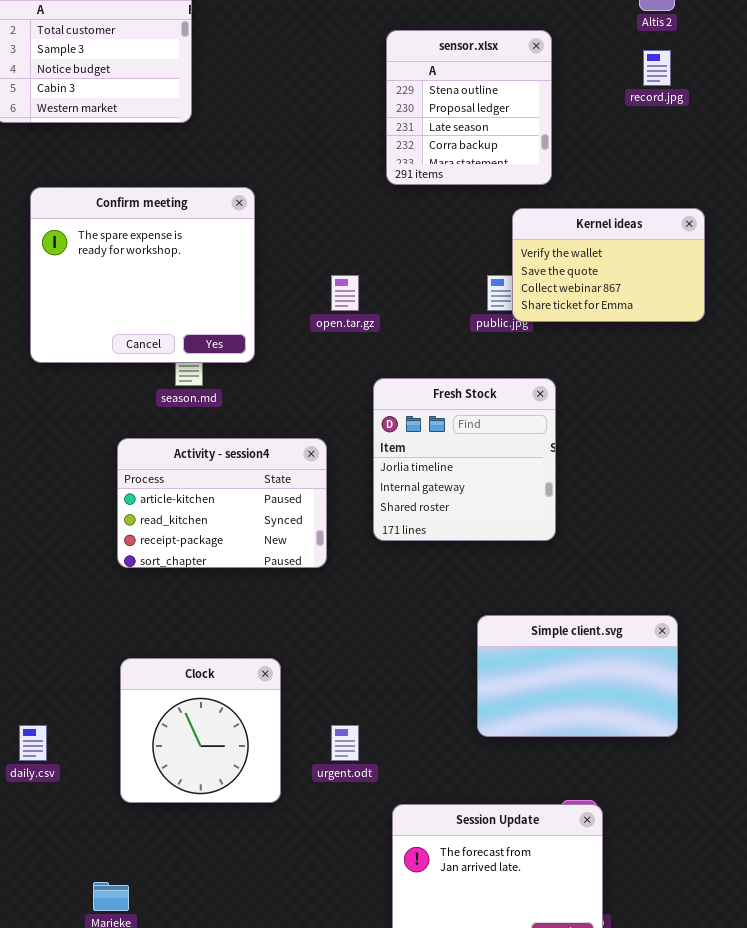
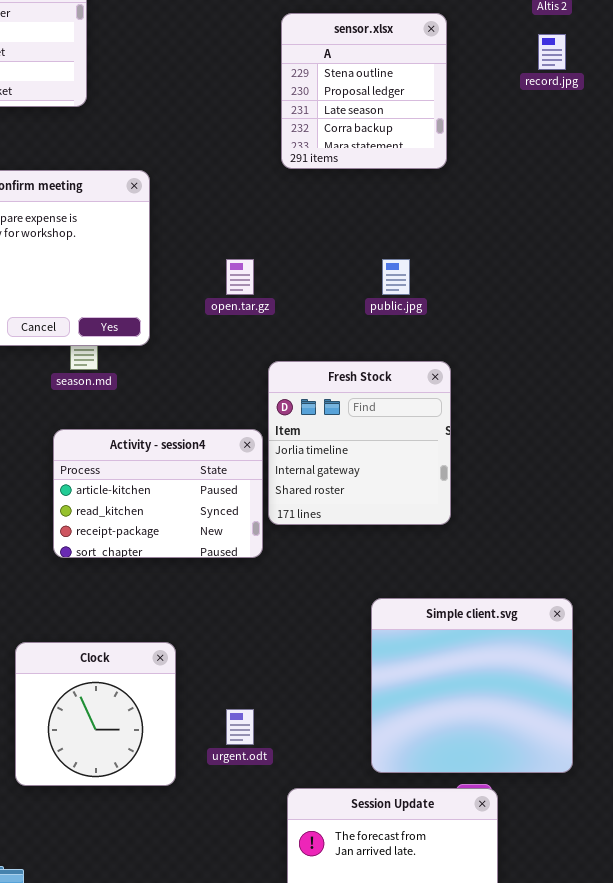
Kernel ideas: [512,208,705,322] -> none, closed
Activity - session4: [117,438,327,568] -> [53,429,263,558], moved
Simple client.svg: [477,615,678,737] -> [371,598,573,773], resized

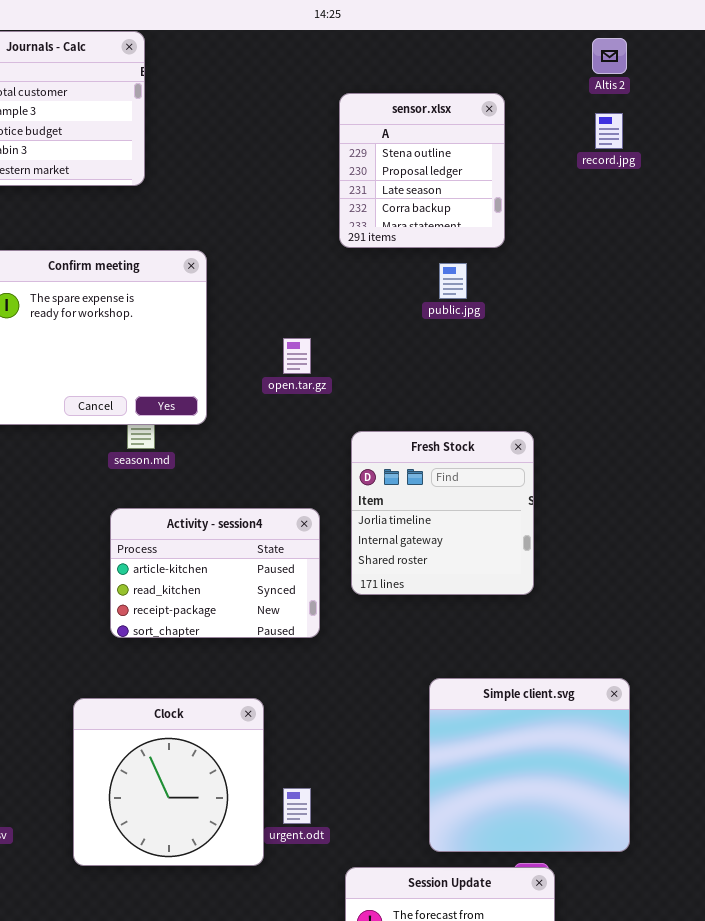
public.jpg: [382,259,410,295] -> [439,263,467,299], moved
Fresh Stock: [268,361,451,525] -> [351,431,534,595], moved
Clock: [15,642,176,786] -> [73,698,264,866], resized

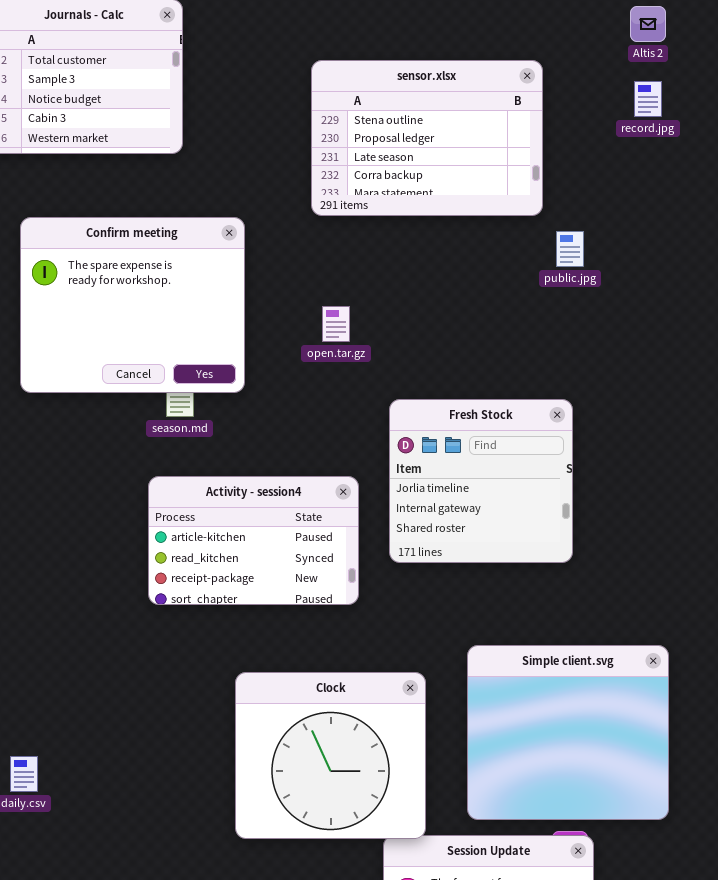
sensor.xlsx: [339,93,505,248] -> [311,60,543,216], resized
public.jpg: [439,263,467,299] -> [556,231,584,267], moved
Clock: [73,698,264,866] -> [235,672,426,839], moved

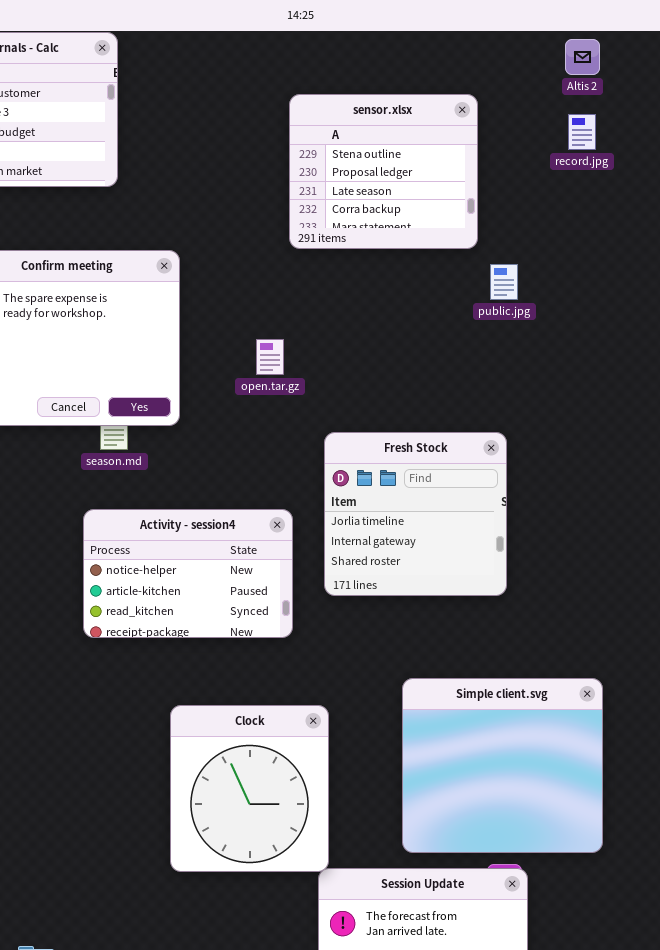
sensor.xlsx: [311,60,543,216] -> [289,94,478,249], resized
Activity - session4: [148,476,359,605] -> [83,509,293,638], scrolled up 1 row
Clock: [235,672,426,839] -> [170,705,329,872], resized

